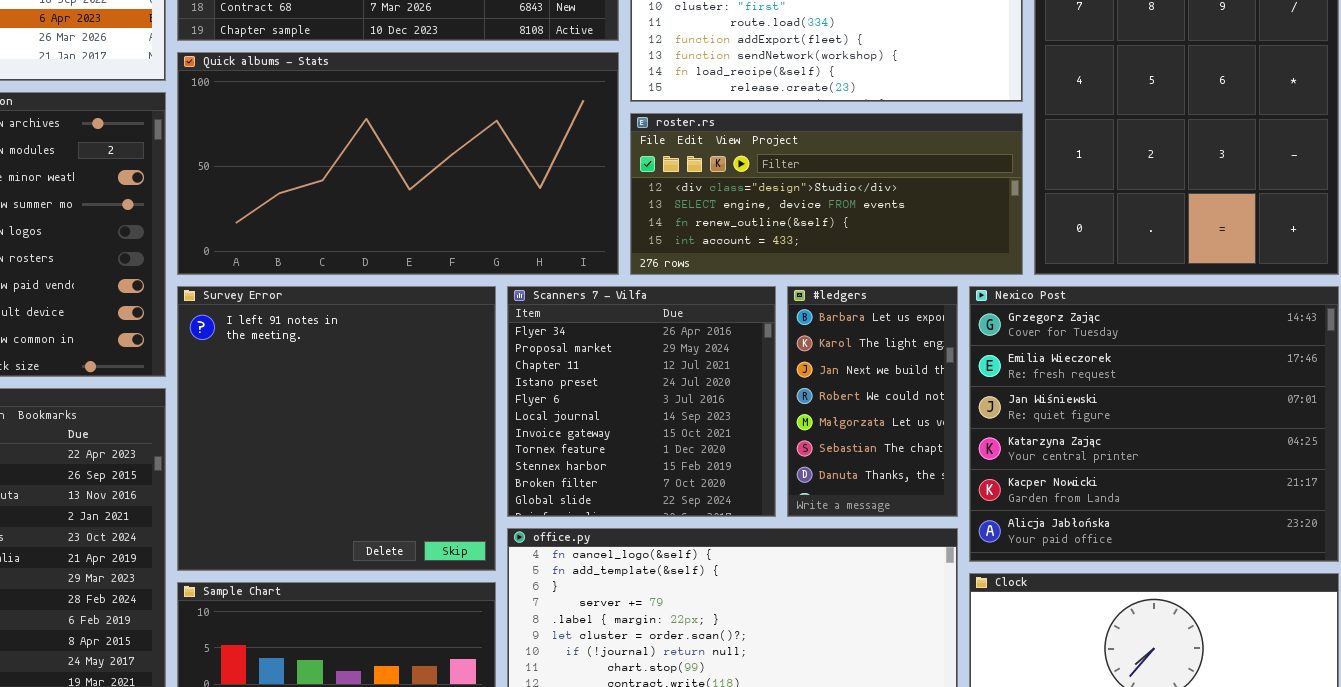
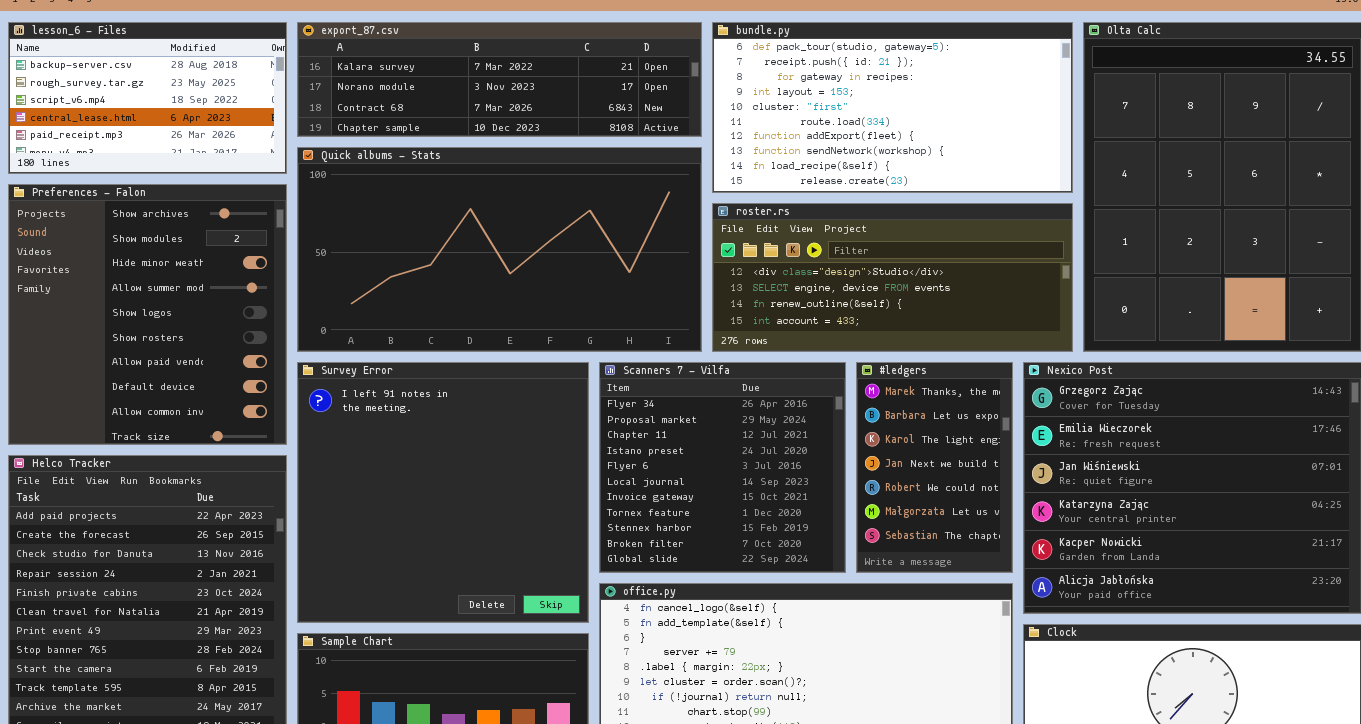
#ledgers: [787,286,958,517] -> [856,362,1013,573], scrolled up 1 row

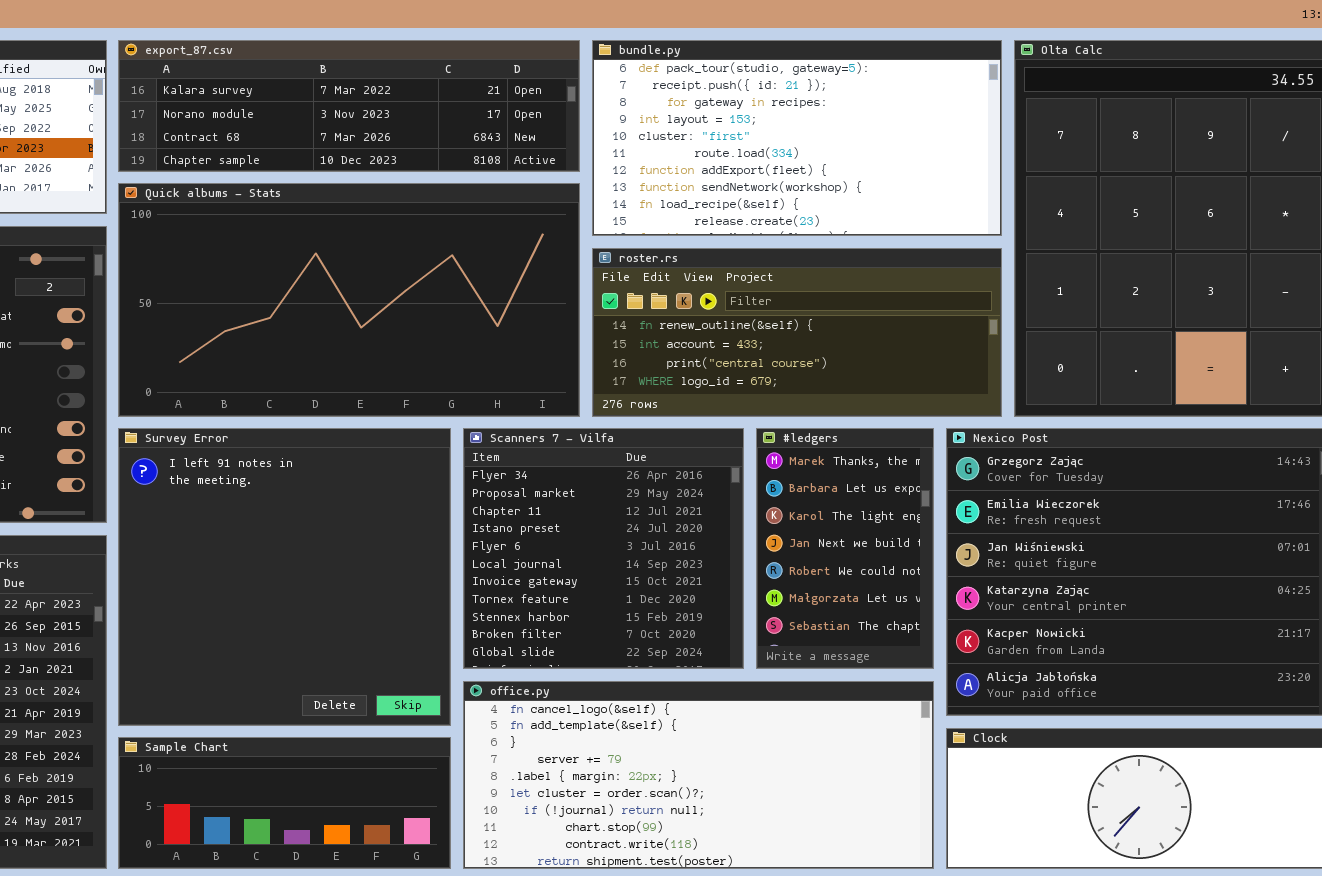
roster.rs: [712,203,1073,352] -> [592,248,1002,417], scrolled down 2 rows

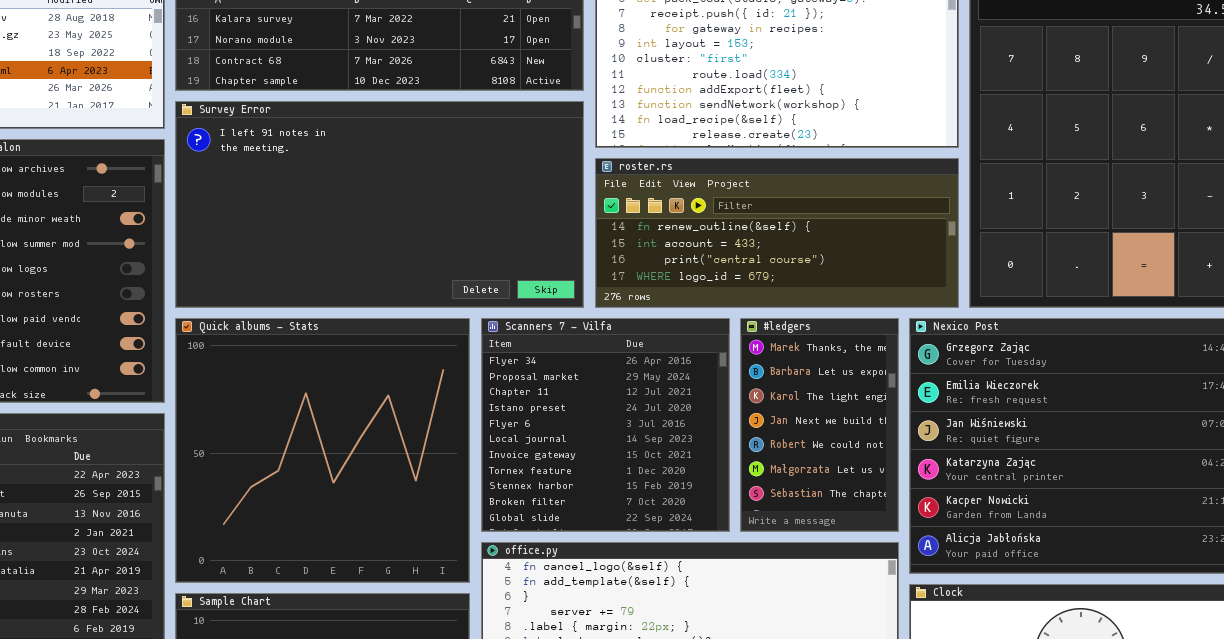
Quick albums - Stats: [118,183,580,417] -> [175,318,470,583], moved, resized
Survey Error: [118,428,451,726] -> [175,101,584,308], moved, resized

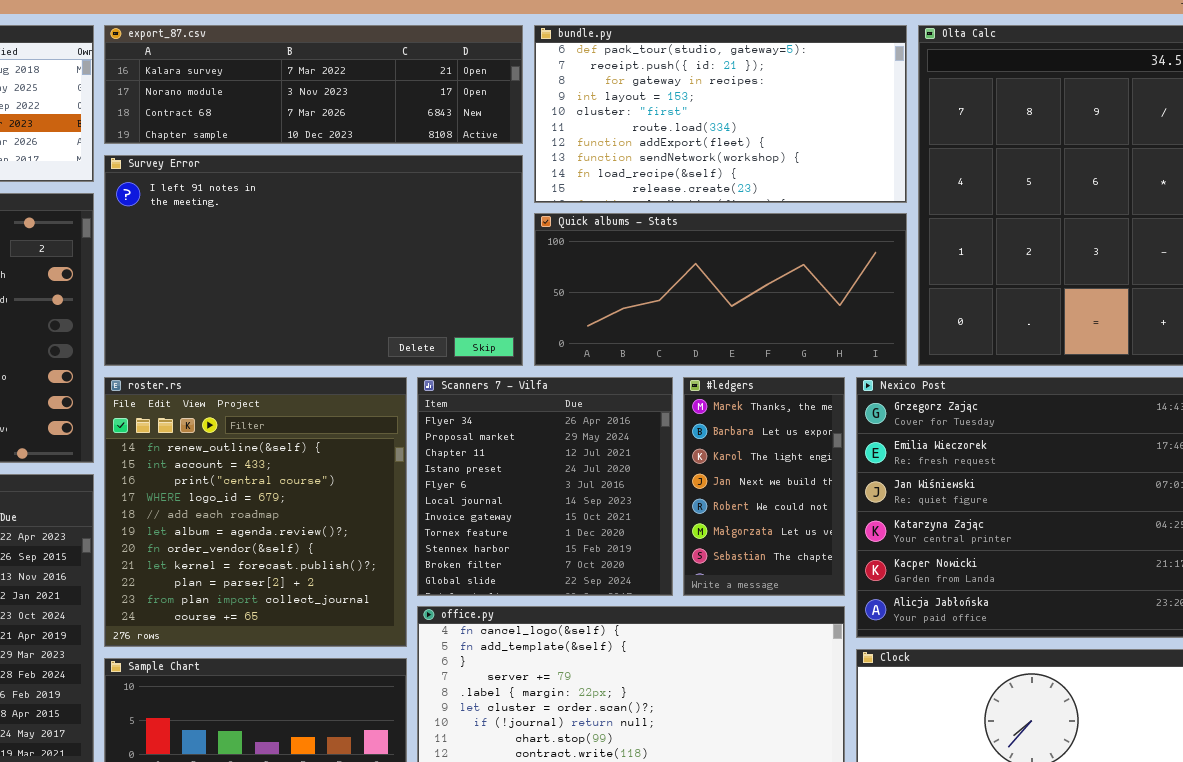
roster.rs: [595,158,959,308] -> [104,377,407,647], moved, resized
Quick albums - Stats: [175,318,470,583] -> [534,213,907,366], moved, resized

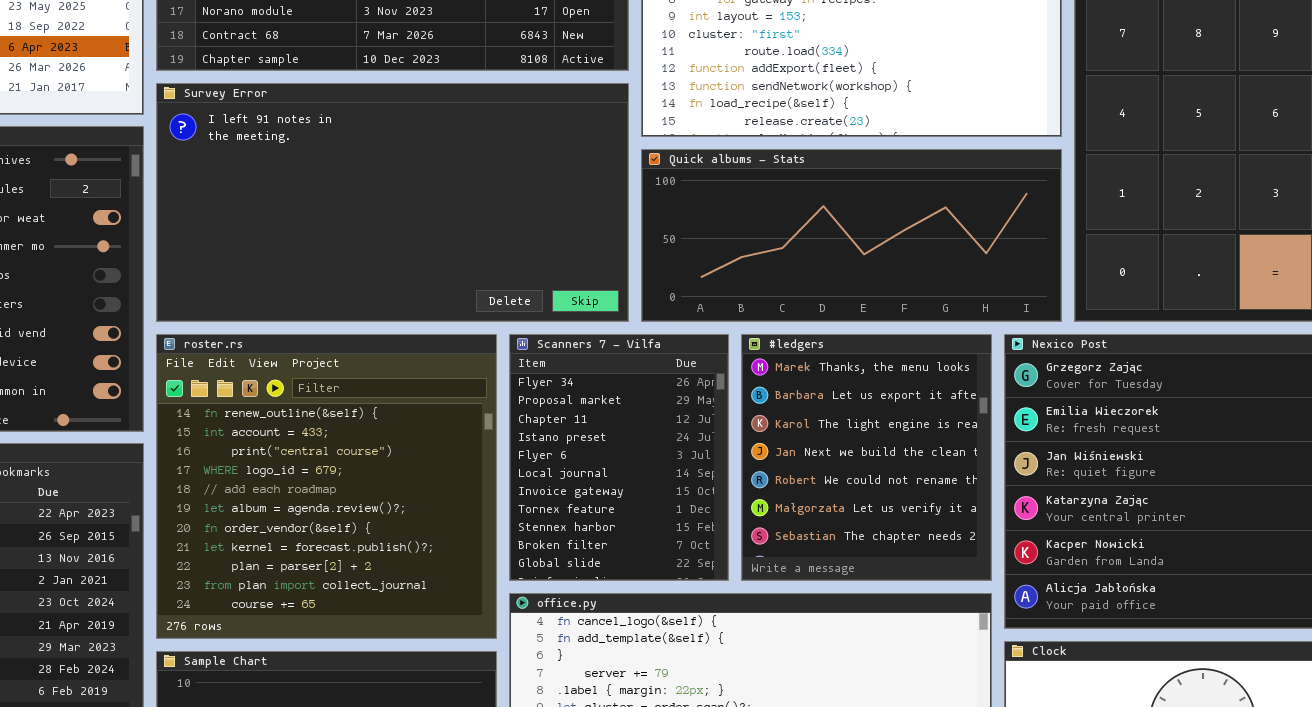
Scanners 7 - Vilfa: [417,377,673,596] -> [509,334,729,581], resized
#ledgers: [683,377,845,596] -> [741,334,992,581], resized

